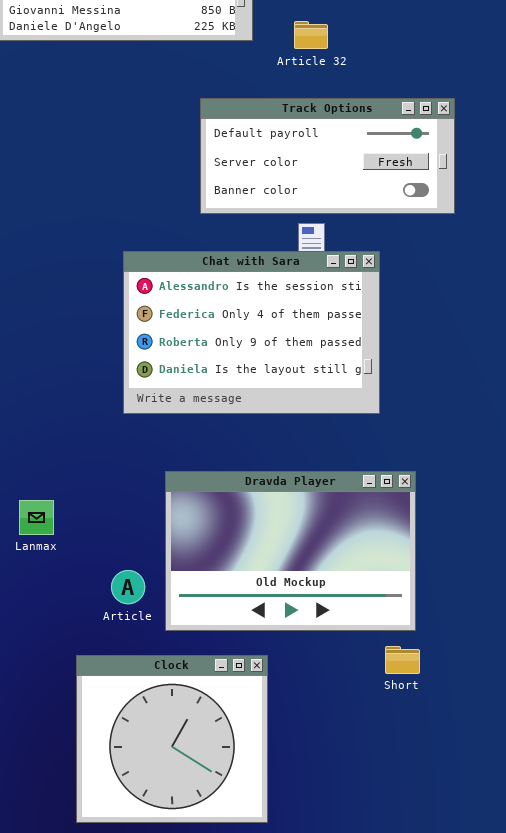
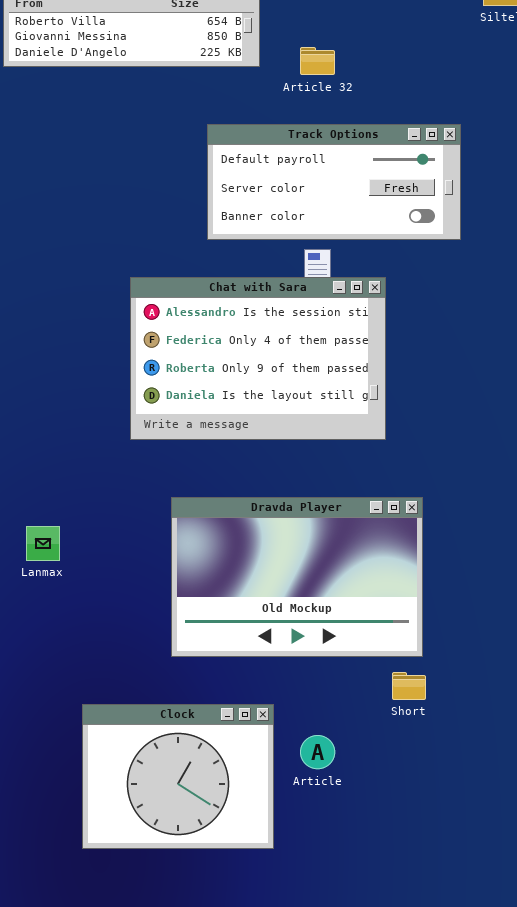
Article: [111,570,145,604] -> [300,735,335,769], moved
Clock: [76,655,268,823] -> [82,704,274,849], resized

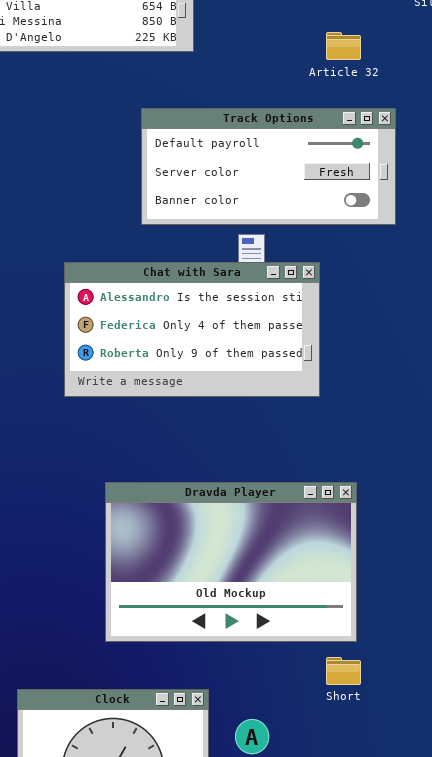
Article 32: [300,47,335,75] -> [326,32,361,60], moved
Chat with Sara: [130,277,386,440] -> [64,262,320,397], resized

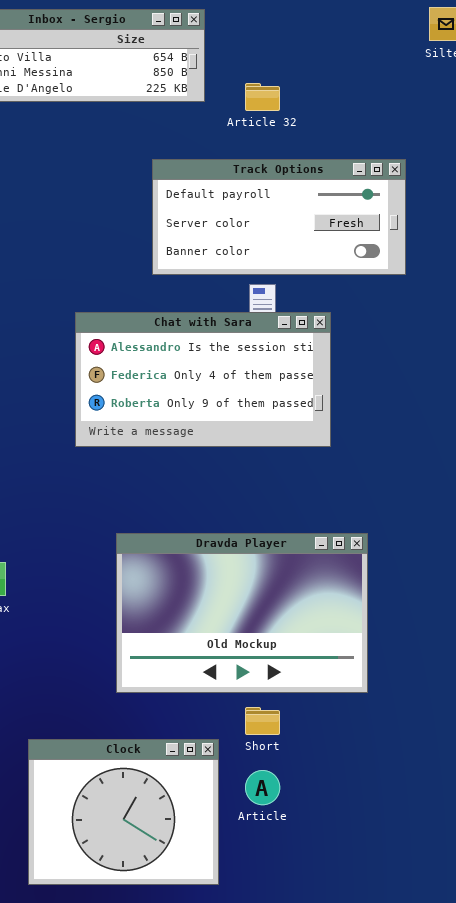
Article 32: [326,32,361,60] -> [245,83,280,111], moved
Short: [326,657,361,685] -> [245,707,280,735], moved

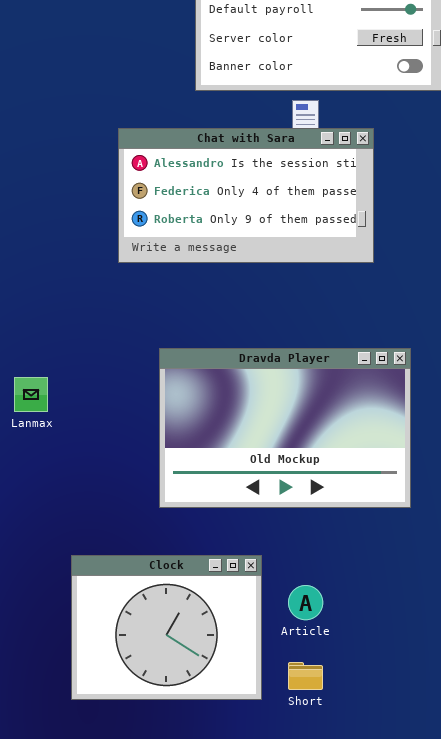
Short: [245,707,280,735] -> [288,662,323,690], moved

